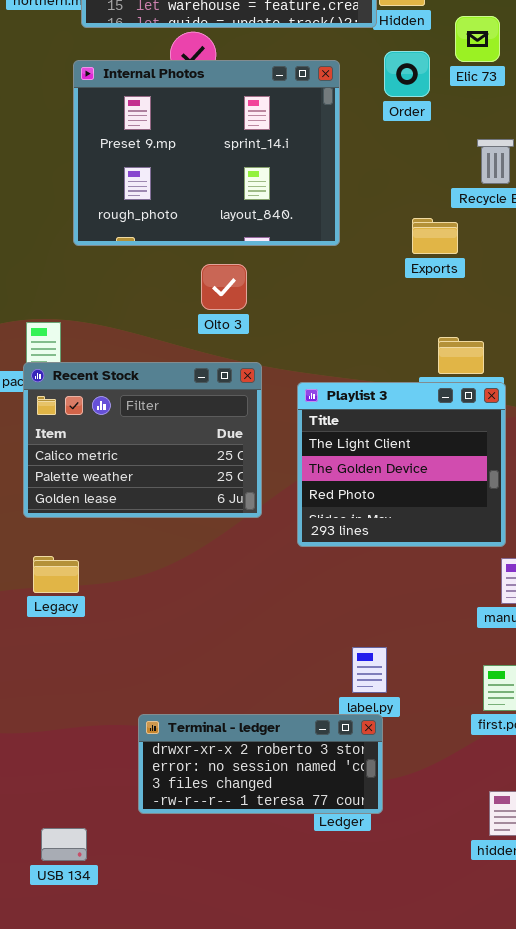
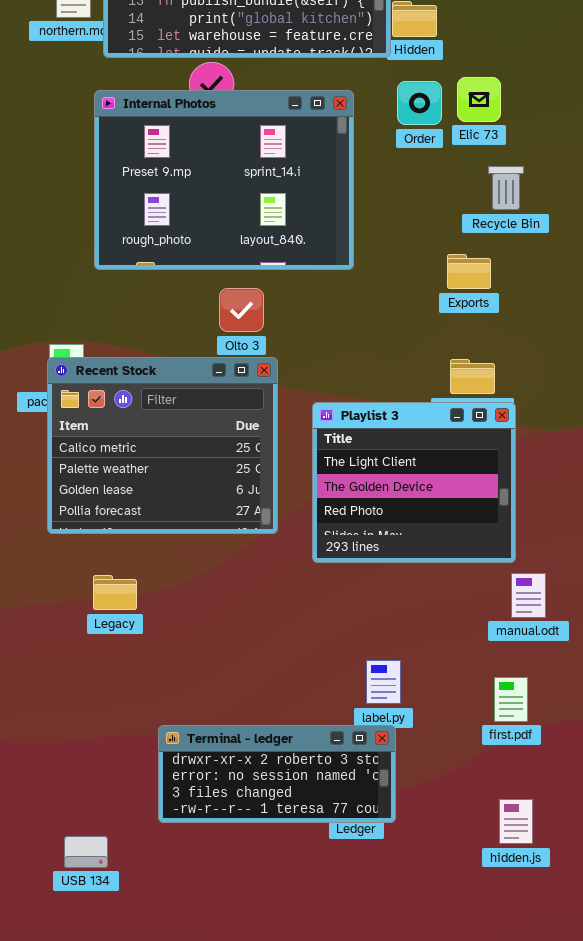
Elic 73: [455,16,500,62] -> [457,77,501,122], moved
Exports: [412,218,458,254] -> [447,254,491,289], moved
Recent Stock: [23,362,262,518] -> [47,357,278,534], resized
Legacy: [33,556,79,593] -> [93,575,137,610], moved

